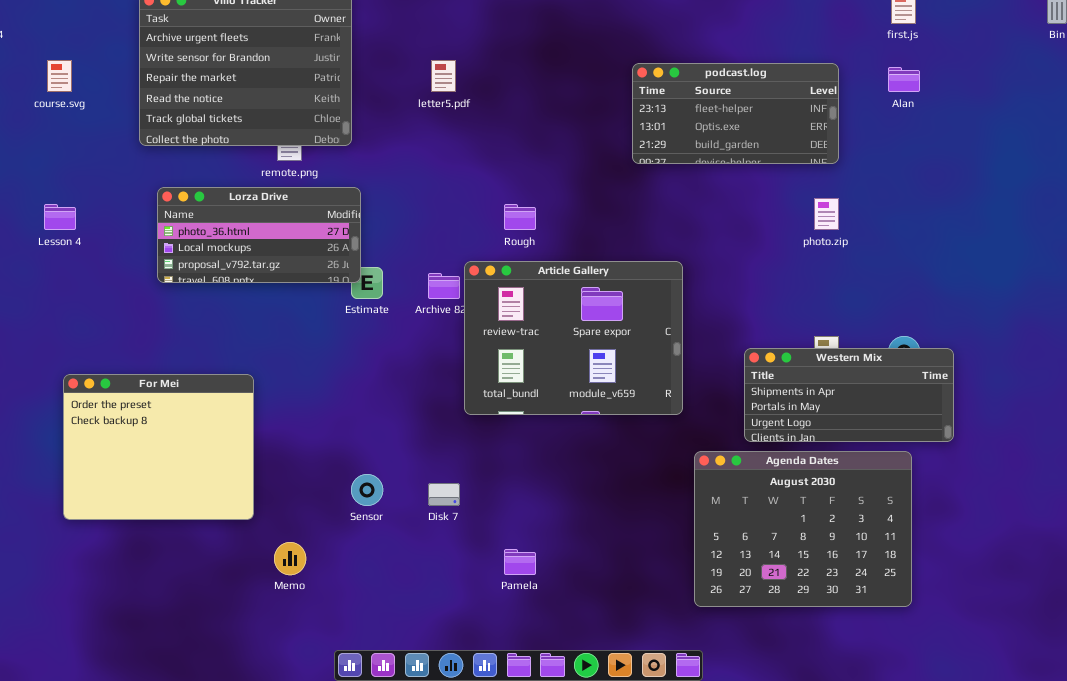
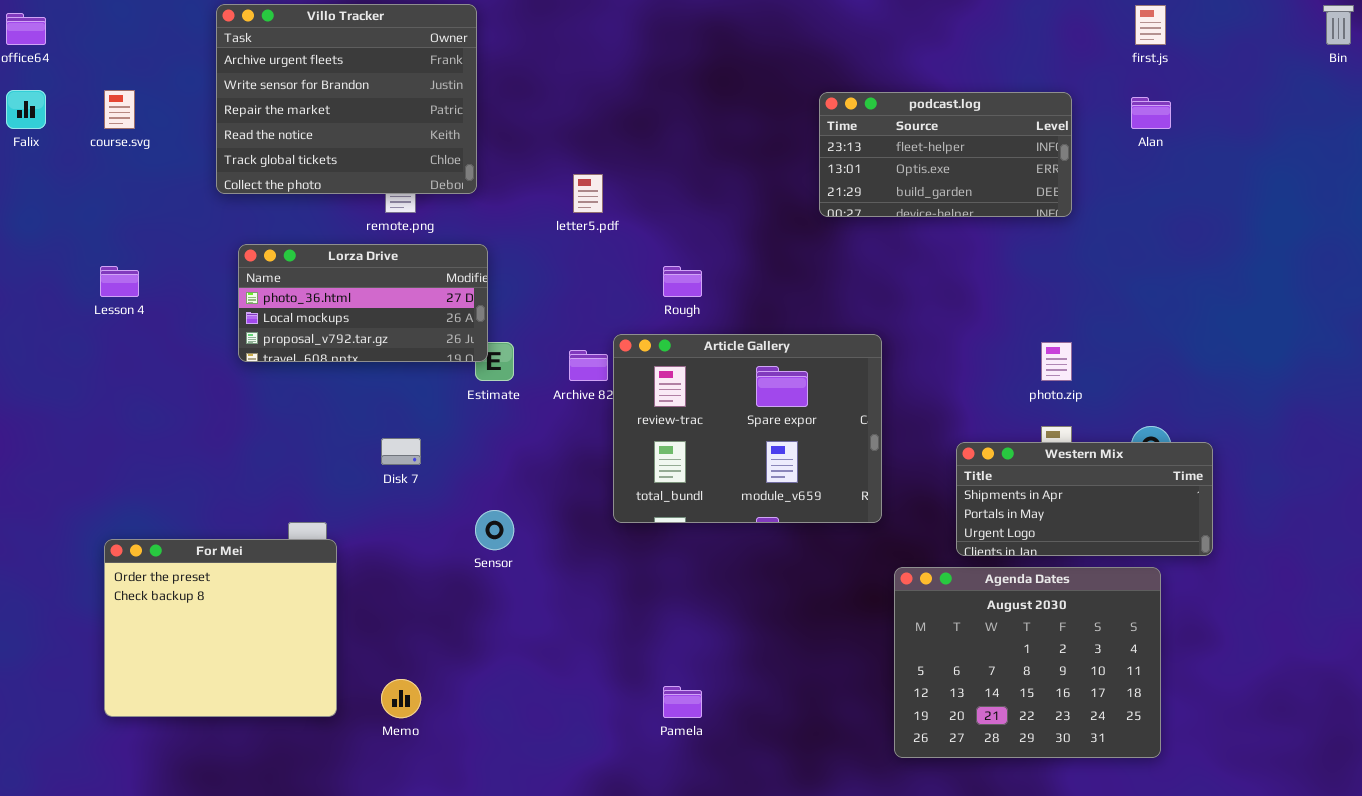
letter5.pdf: [431,60,456,92] -> [573,174,603,213], moved
photo.zip: [814,198,839,230] -> [1041,342,1072,381], moved
For Mei: [63,374,254,520] -> [104,539,337,717], moved
Sensor: [351,474,383,506] -> [475,510,514,550], moved
Disk 7: [428,483,460,506] -> [381,438,421,465], moved

